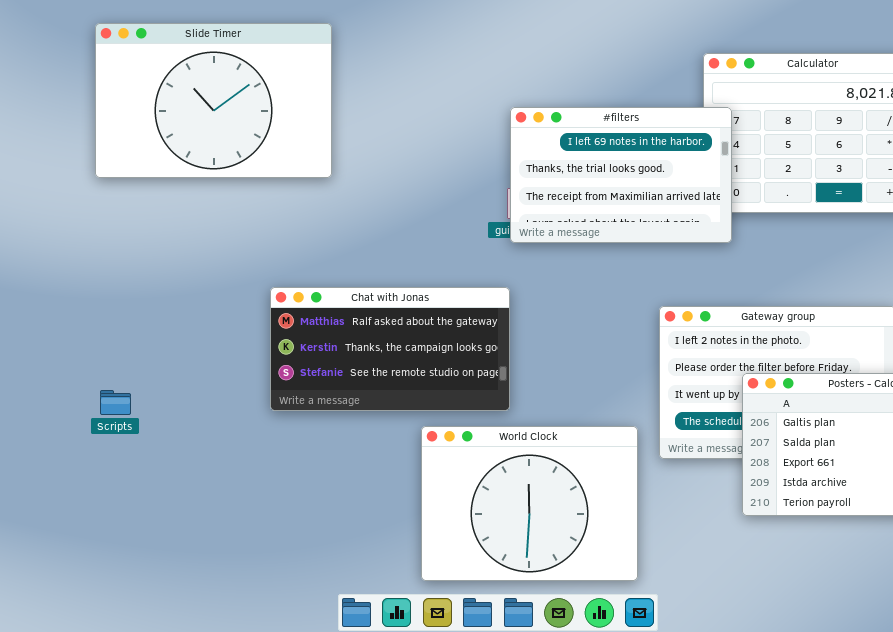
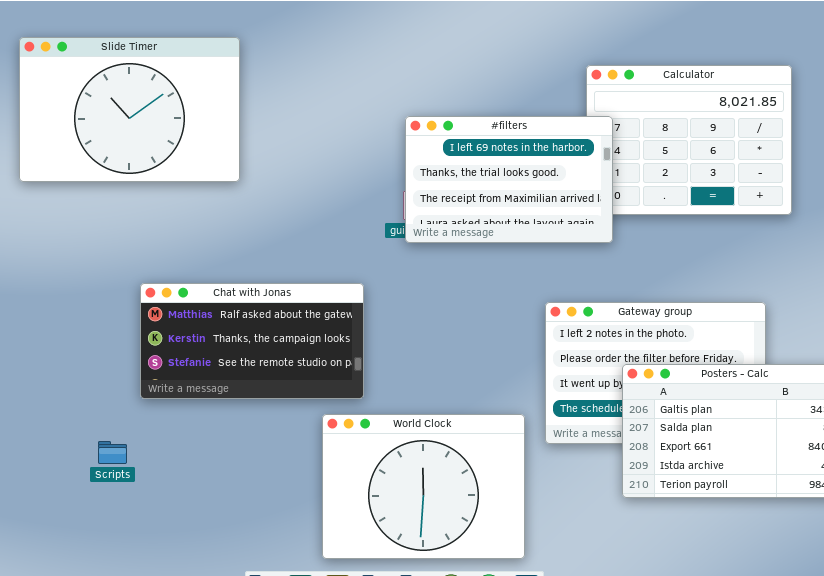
Chat with Jonas: [270,287,510,411] -> [140,283,364,399], moved
Scripts: [100,390,131,415] -> [98,441,127,464], moved

